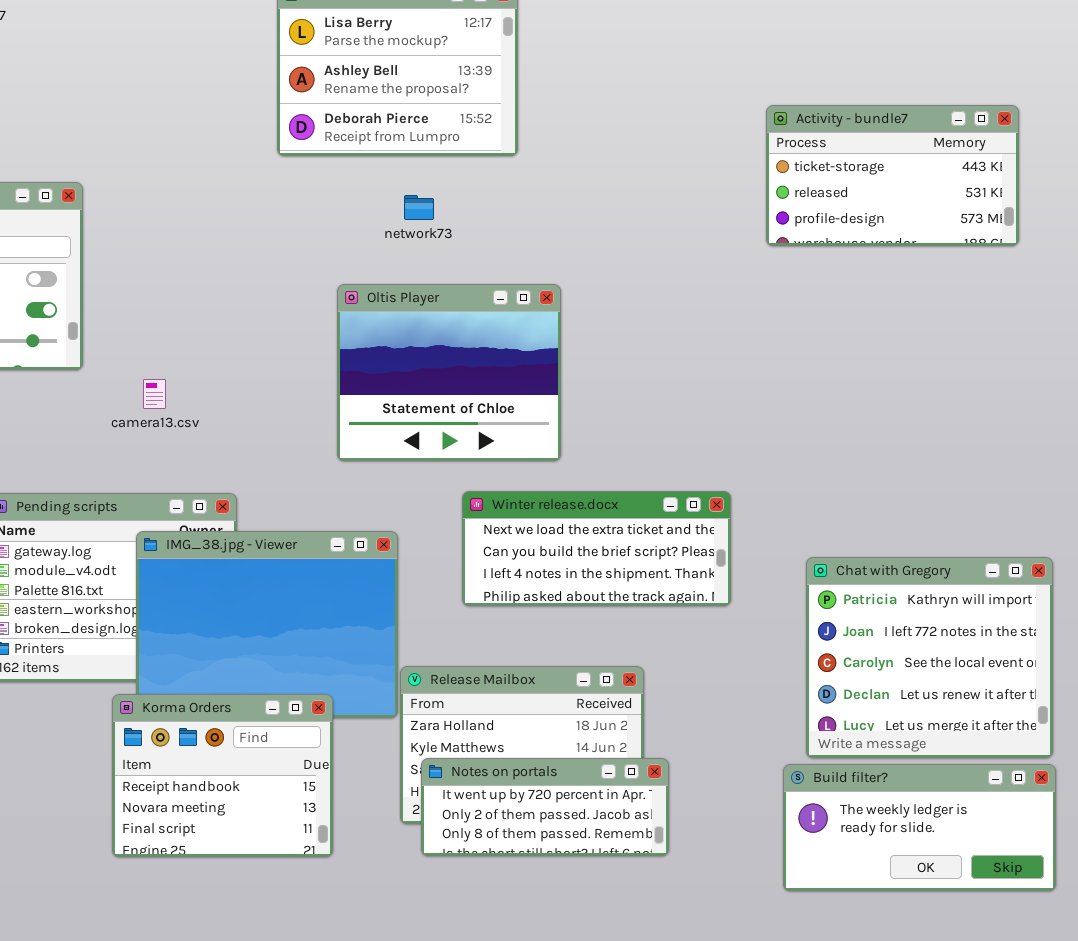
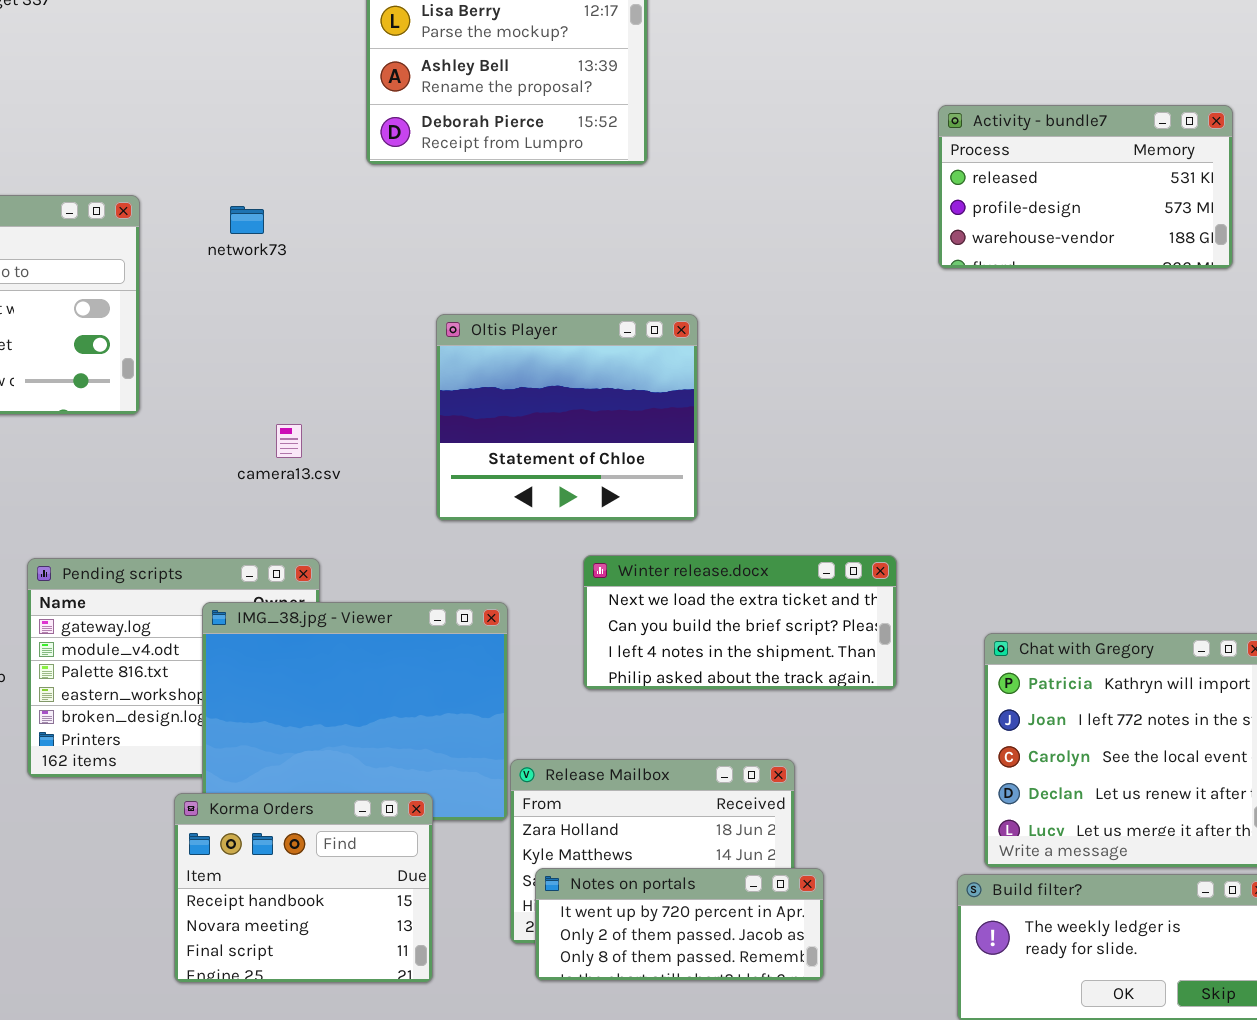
Activity - bundle7: [766,105,1019,246] -> [938,105,1233,269], scrolled down 1 row
network73: [404,195,434,220] -> [230,206,264,234], moved
camera13.csv: [143,379,166,409] -> [276,424,302,458], moved

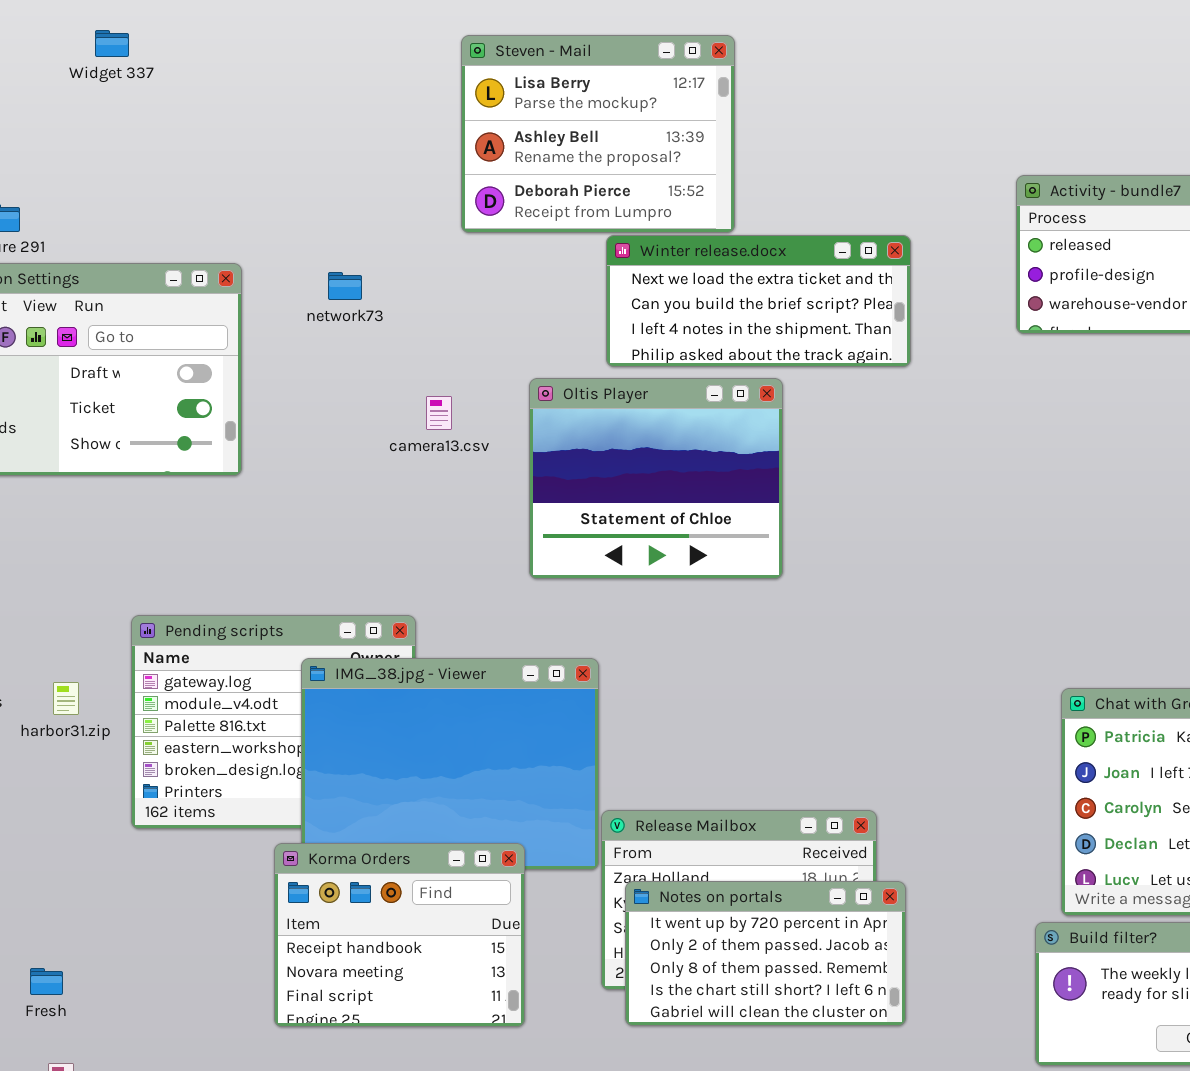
camera13.csv: [276,424,302,458] -> [426,396,452,430], moved
Winter release.docx: [583,555,897,690] -> [606,235,911,367], moved
Notes on portals: [535,868,824,981] -> [625,881,906,1026], resized

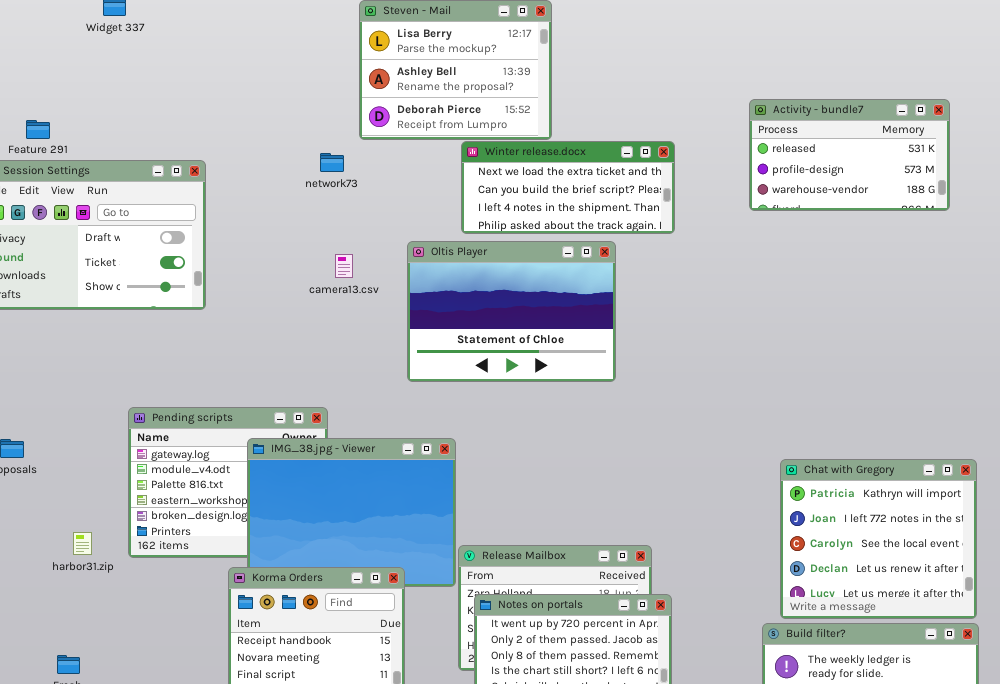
network73: [328,272,362,300] -> [320,153,344,172], moved
Oltis Player: [529,378,783,579] -> [407,241,616,382], resized
harbor31.zip: [53,682,79,715] -> [73,532,92,555], moved

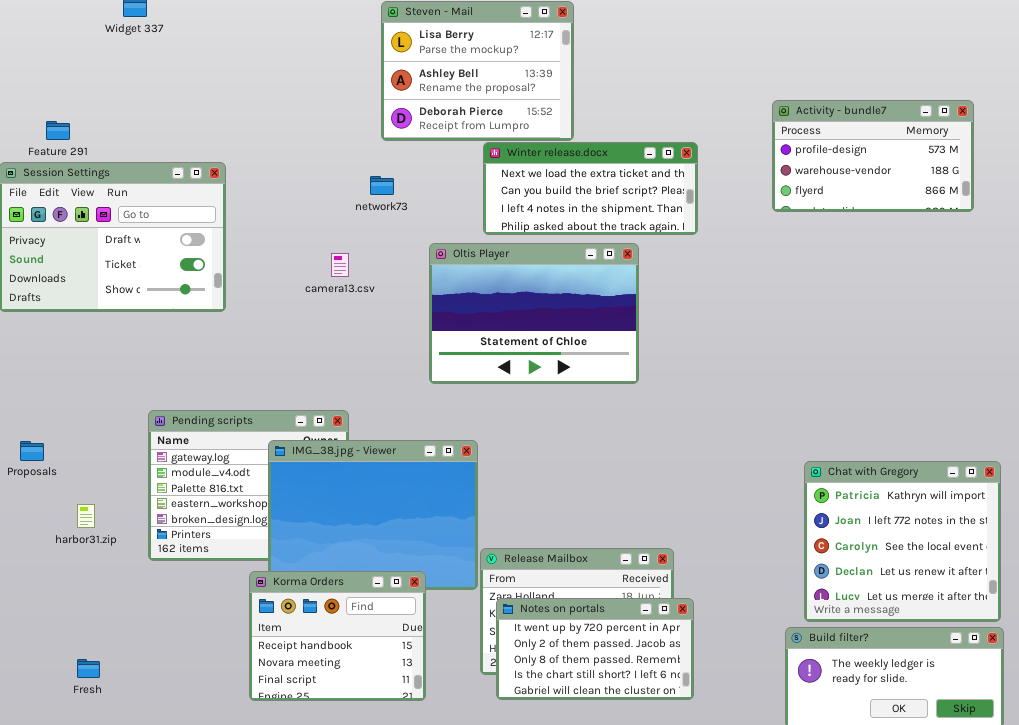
Activity - bundle7: [749,99,950,211] -> [772,100,974,212], scrolled down 1 row
network73: [320,153,344,172] -> [370,176,394,195], moved
camera13.csv: [335,254,353,278] -> [331,253,349,277], moved
harbor31.zip: [73,532,92,555] -> [77,504,95,528], moved

